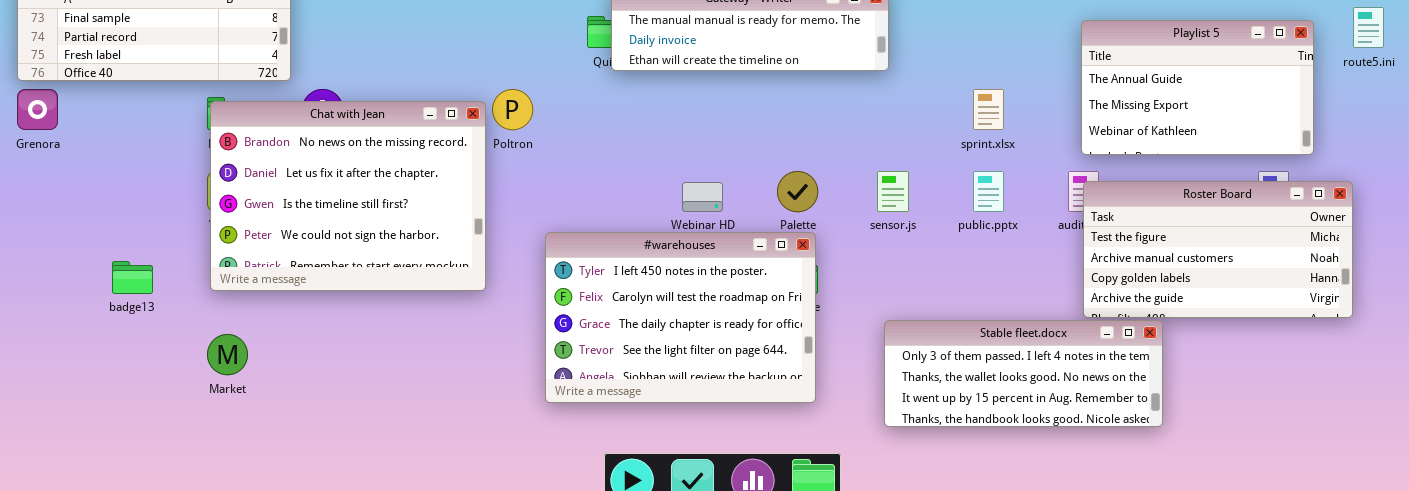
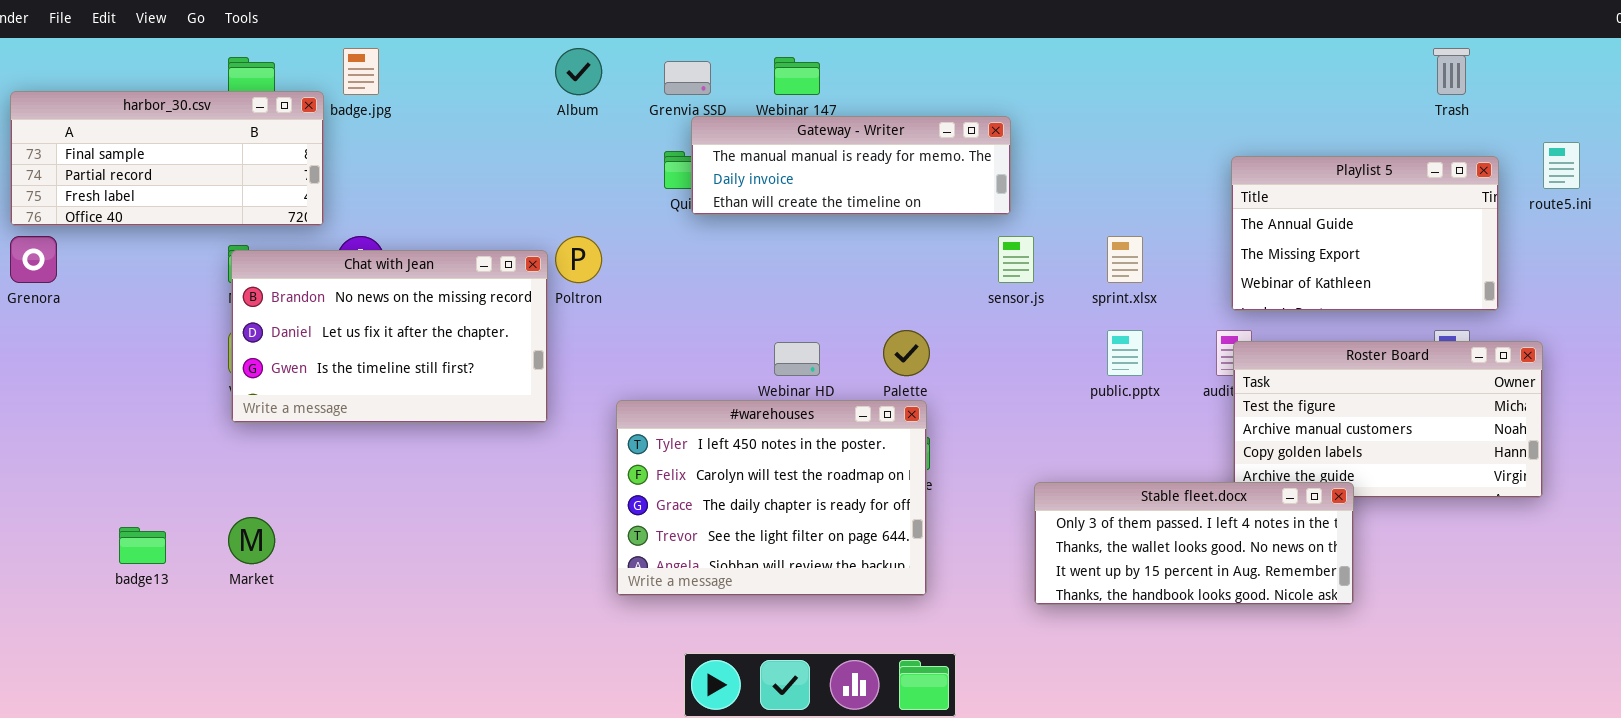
Chat with Jean: [210,101,486,291] -> [231,250,548,423], resized
sensor.js: [877,171,909,212] -> [998,236,1034,283], moved
badge13: [112,261,153,294] -> [119,527,166,564], moved
Stable fleet.docx: [884,320,1163,427] -> [1034,482,1354,605], moved

